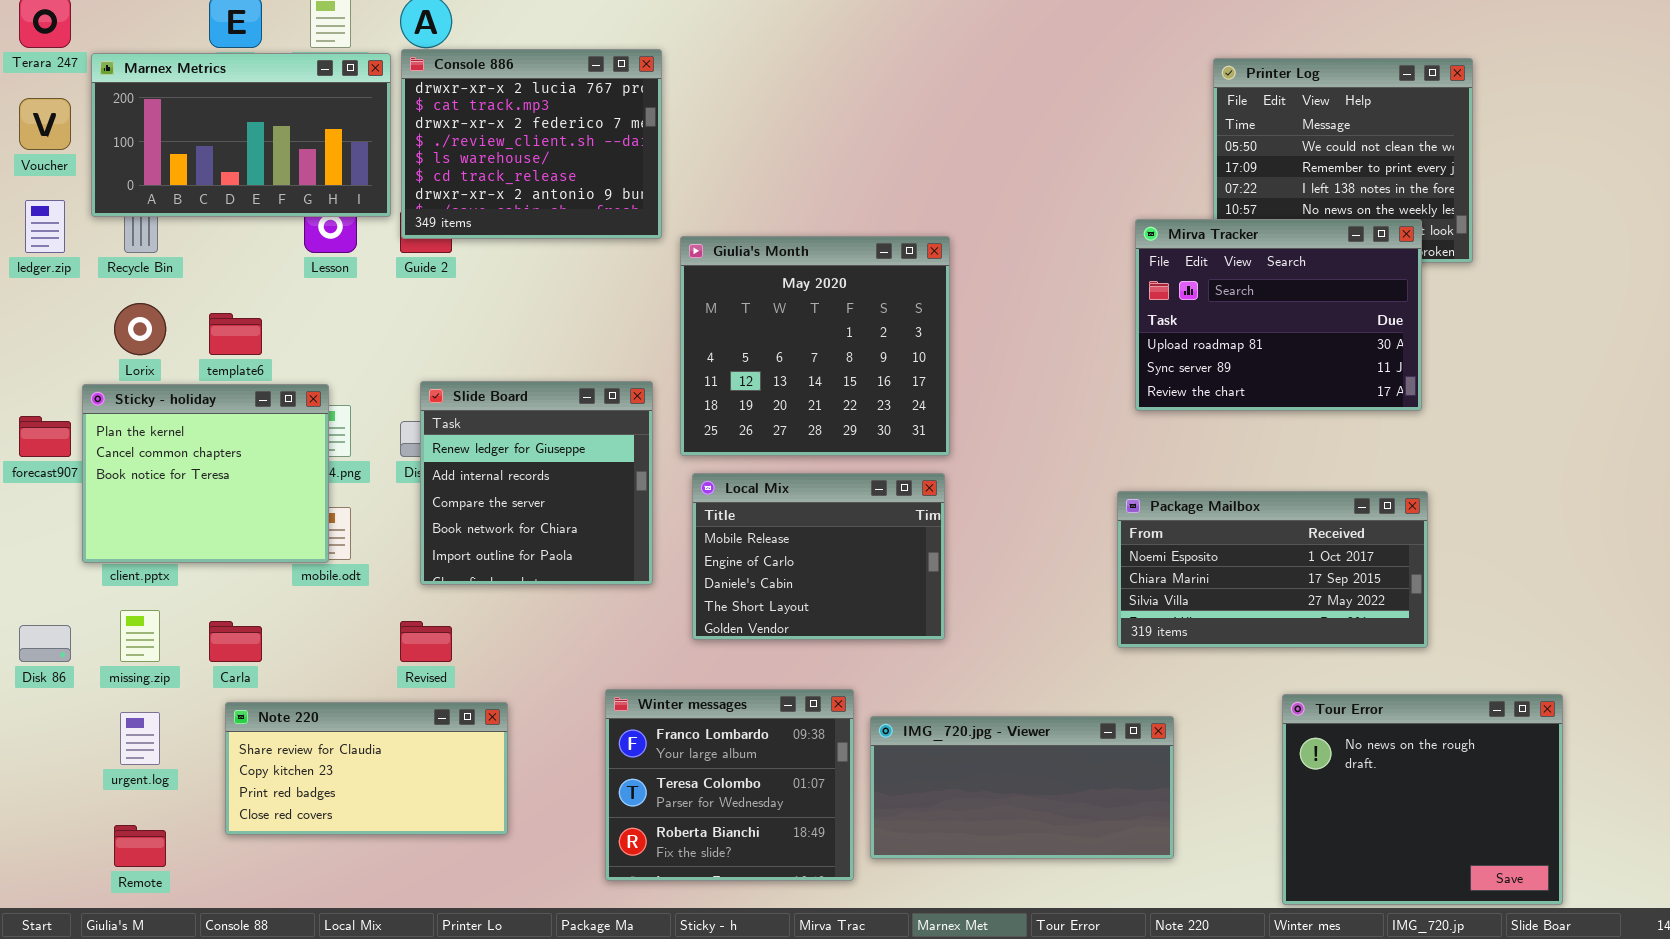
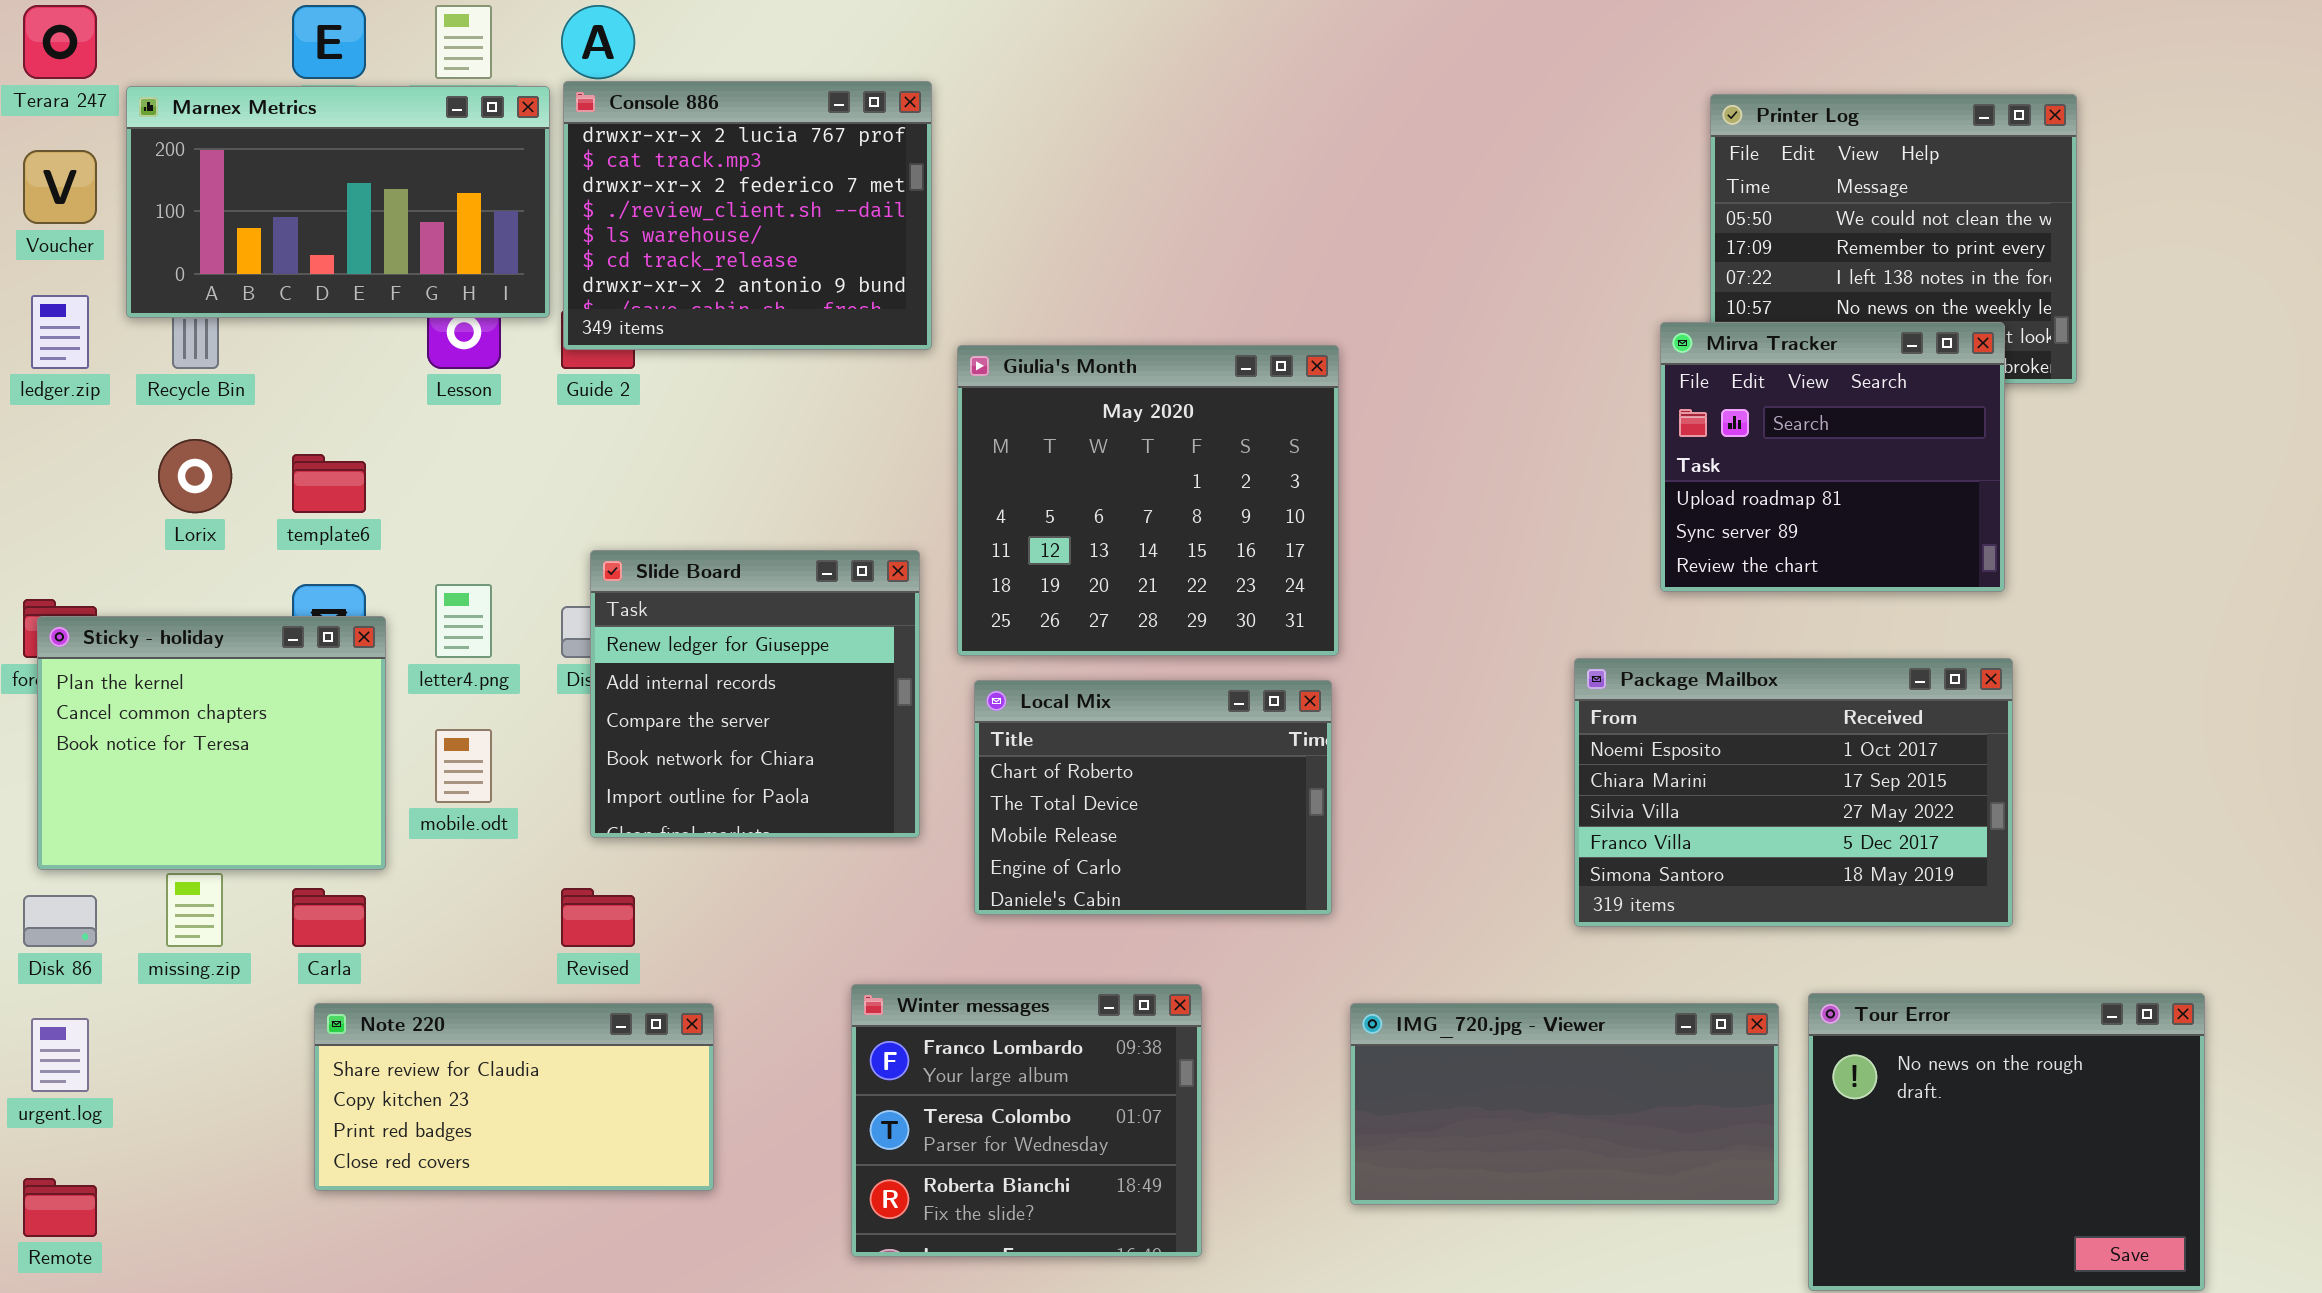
Mirva Tracker: [1135,219,1422,411] -> [1660,322,2005,592], resized
Sticky - holiday: [82,384,329,563] -> [37,616,386,870], moved
Local Mix: [692,473,945,640] -> [974,680,1332,915], scrolled up 2 rows
Package Mailbox: [1117,491,1428,648] -> [1574,658,2013,927], resized
urgent.log: [120,712,160,765] -> [31,1018,89,1092], moved
IMG_720.jpg - Viewer: [870,716,1174,859] -> [1350,1003,1779,1205], moved
Remote: [114,825,166,867] -> [23,1178,97,1237], moved

